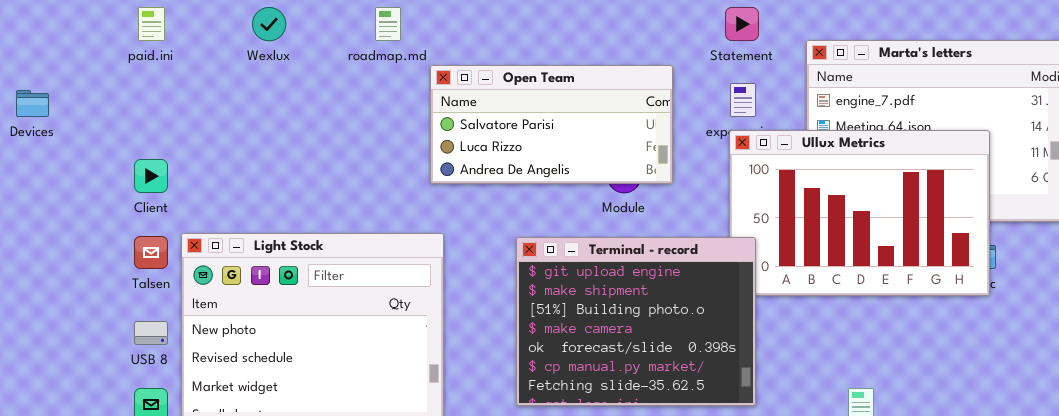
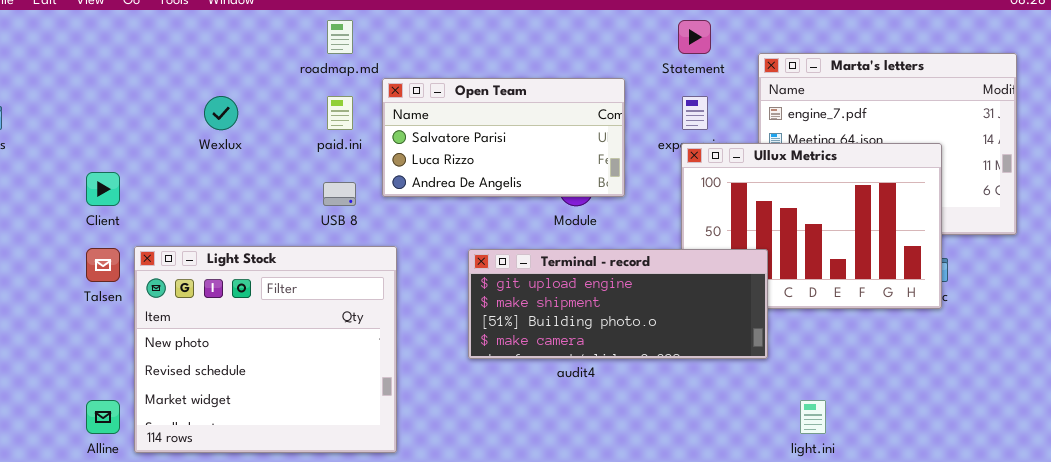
paid.ini: [138,7,165,41] -> [327,96,353,130], moved
Wexlux: [252,7,286,41] -> [204,96,238,130], moved
Terminal - record: [516,237,756,406] -> [468,249,768,359], resized
USB 8: [134,321,168,345] -> [323,182,356,206], moved

